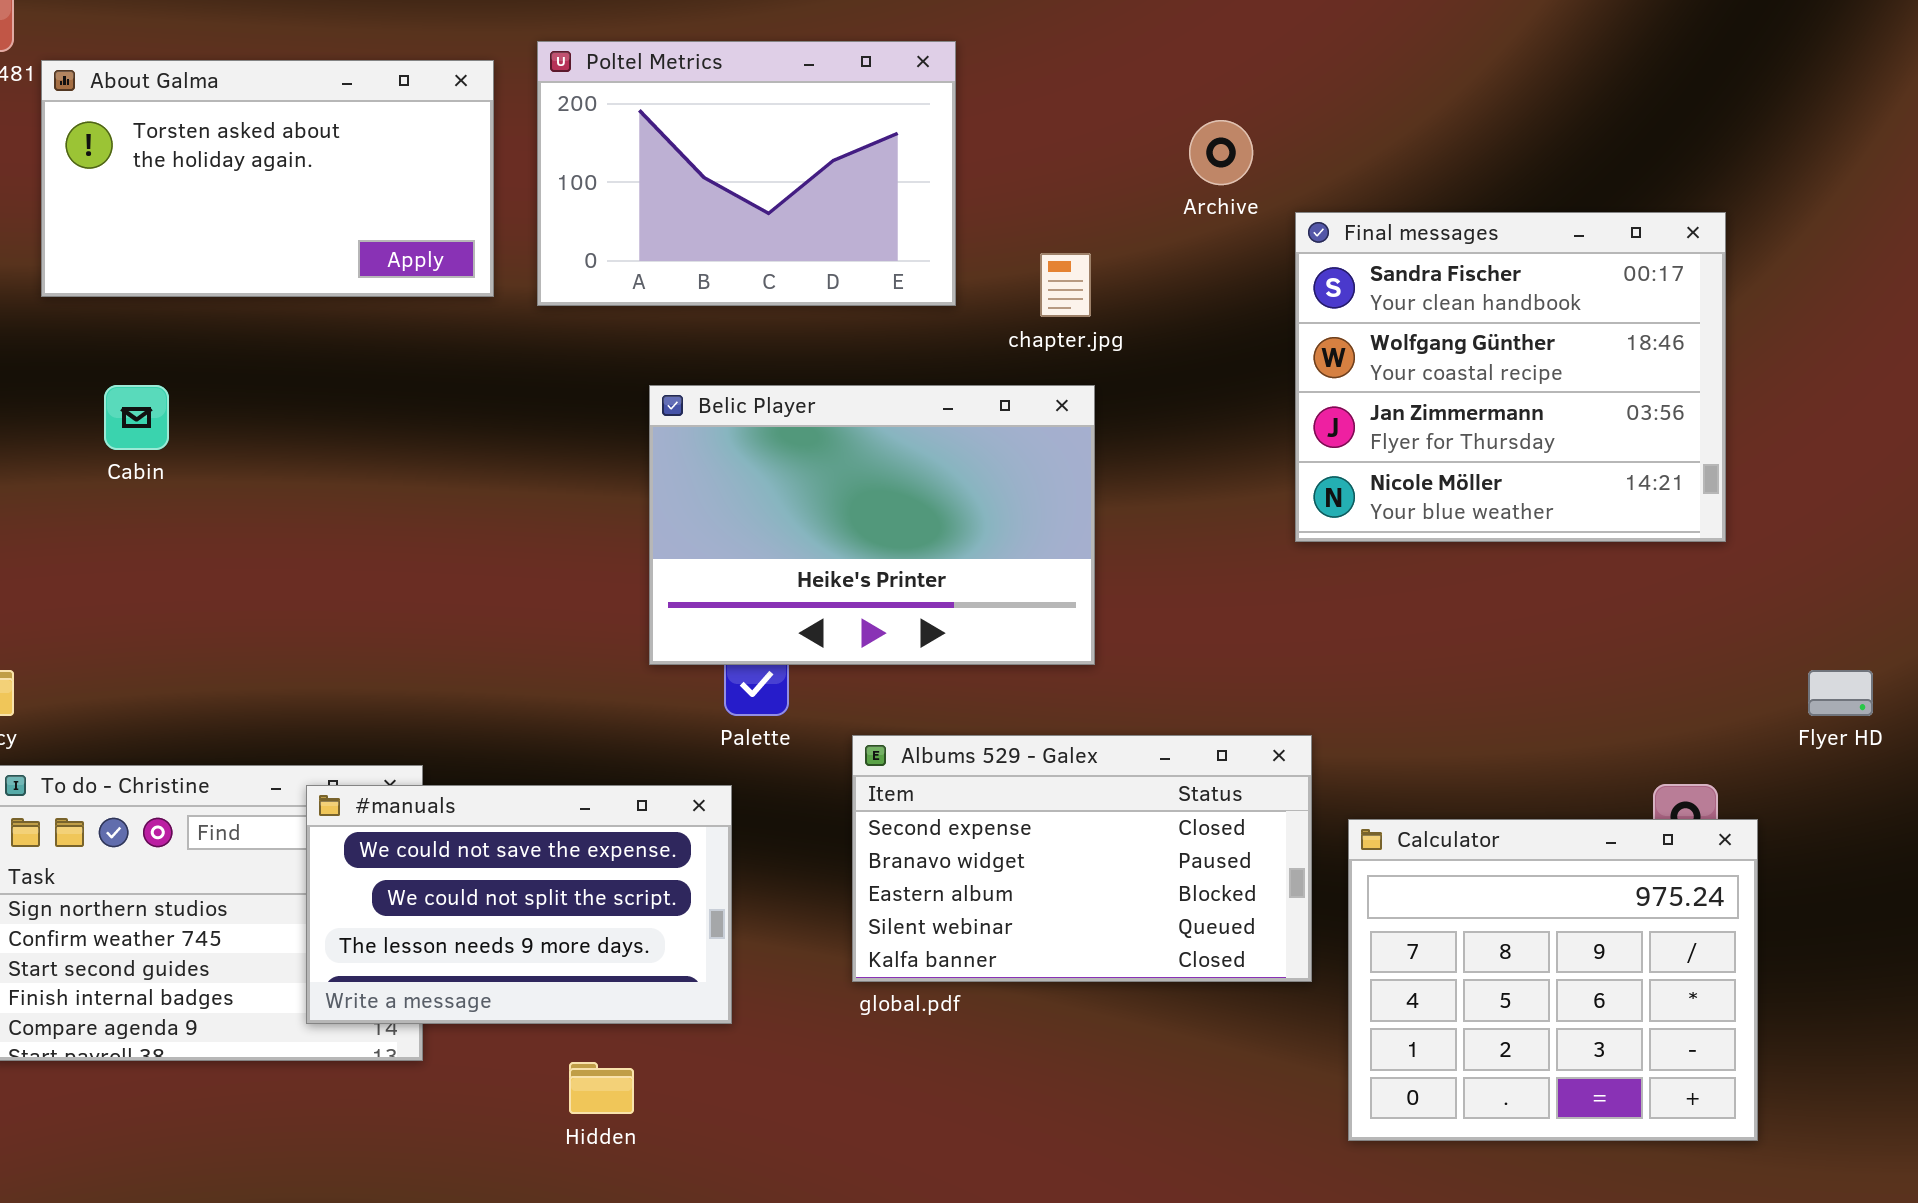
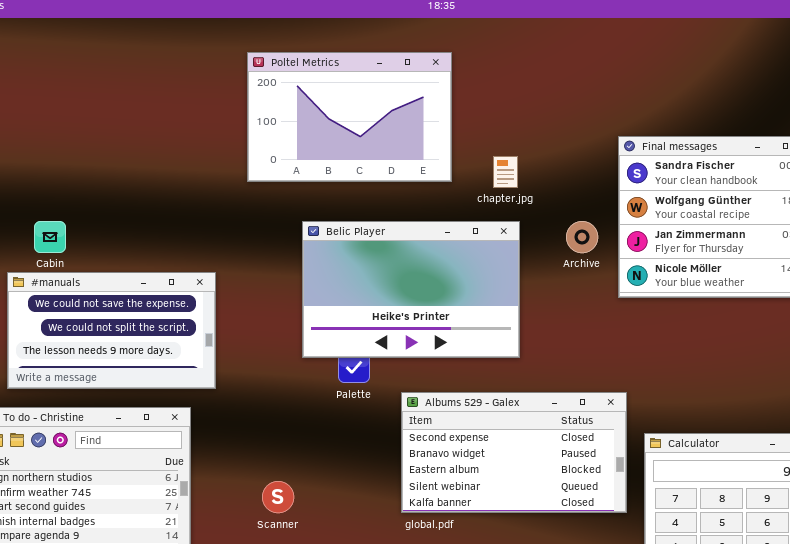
About Galma: [41,60,494,297] -> none, closed
Archive: [1189,120,1253,185] -> [566,221,598,253], moved
#manuals: [306,785,732,1024] -> [7,272,216,389], moved

